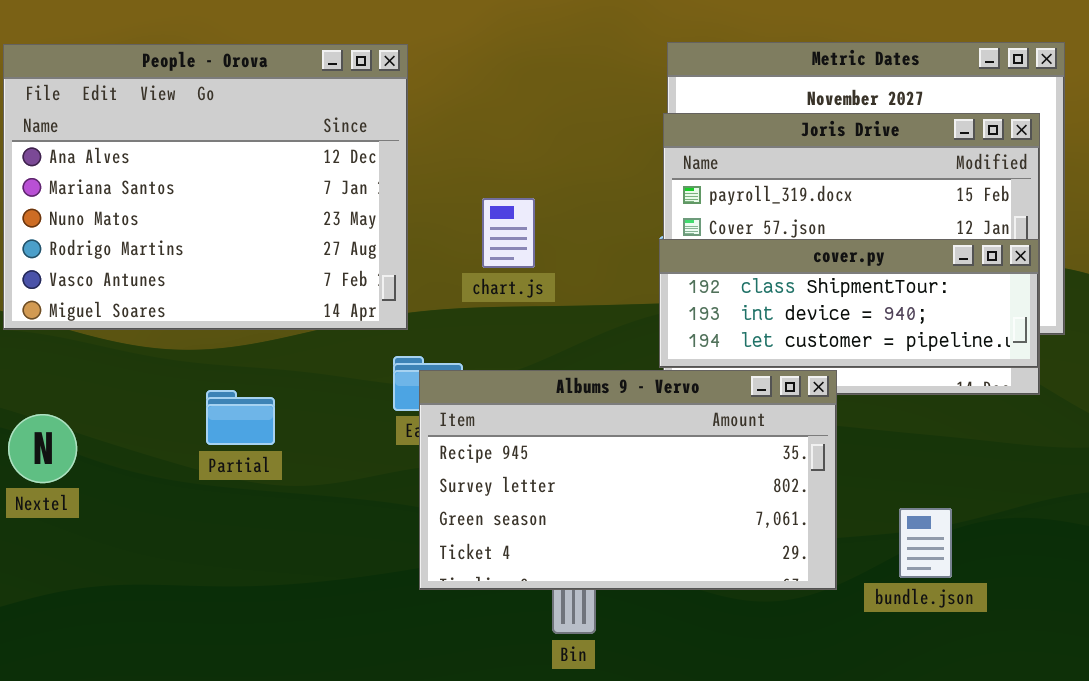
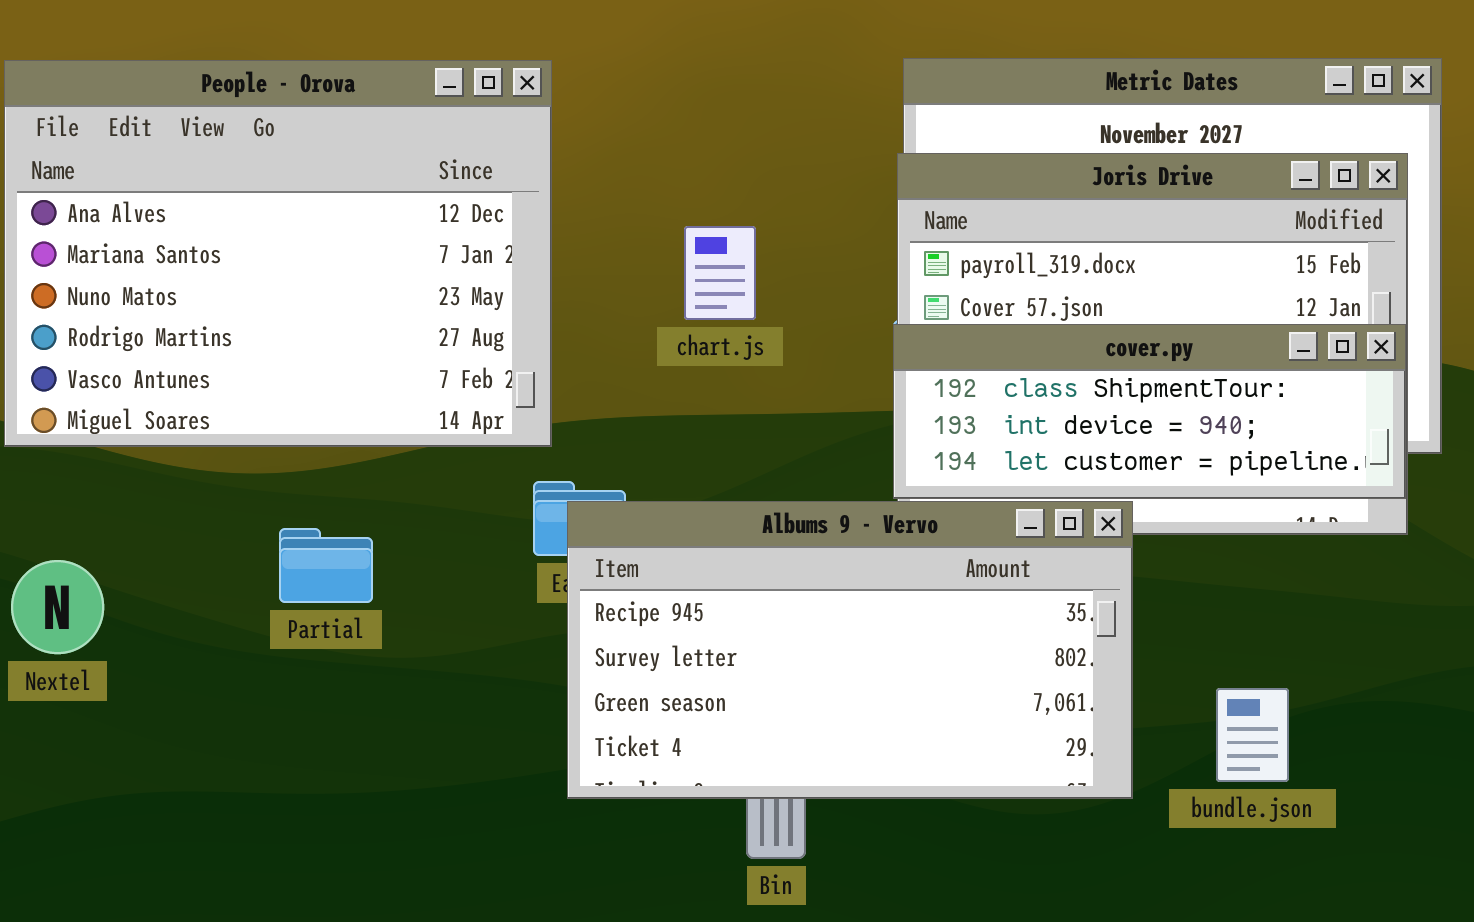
chart.js: [482,198,535,268] -> [684,226,756,320], moved

